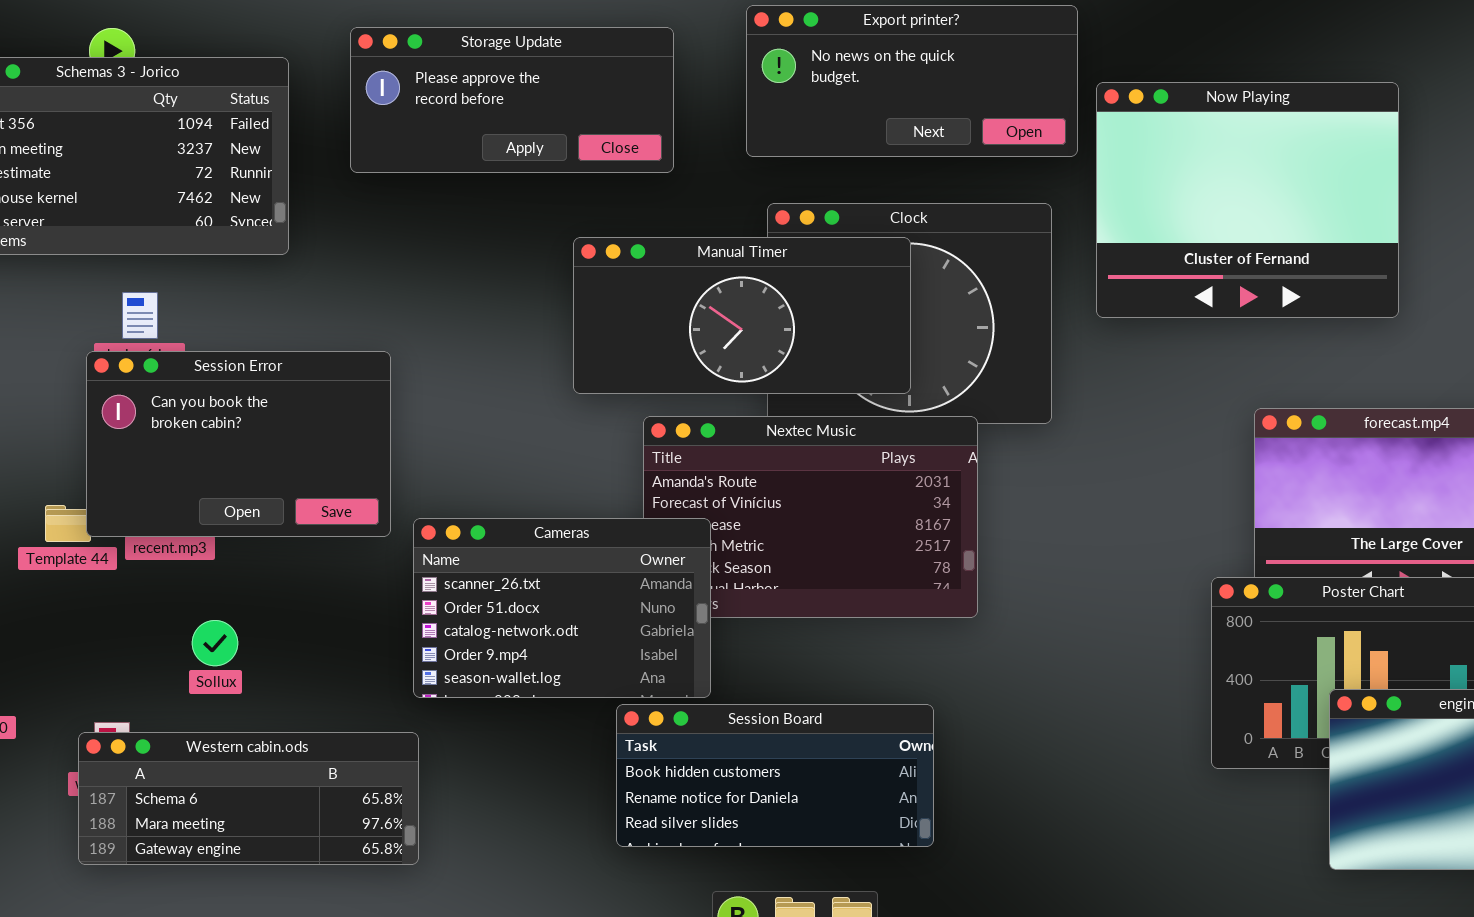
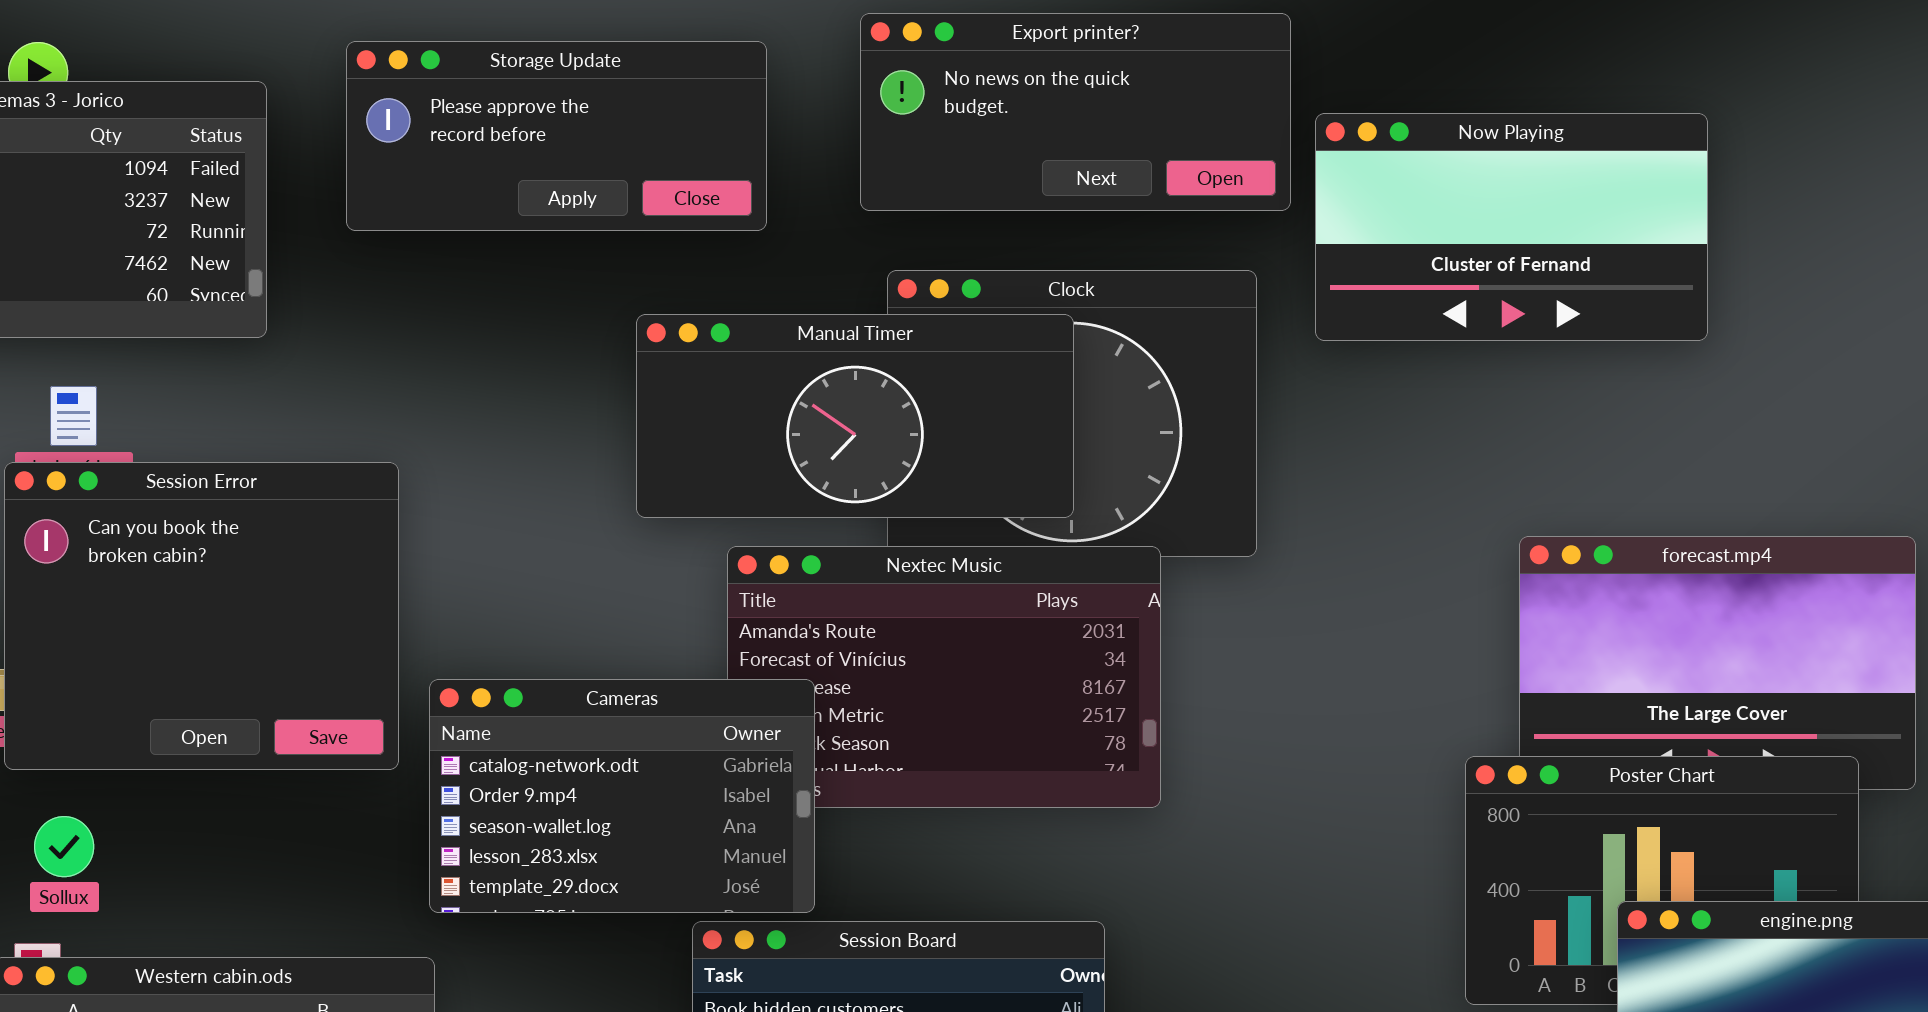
Now Playing: [1096,82,1399,318] -> [1315,113,1708,341], resized
Session Error: [86,351,391,537] -> [4,462,399,770], resized
Cameras: [413,518,711,698] -> [429,679,815,913], scrolled down 2 rows
Sollux: [192,620,238,666] -> [34,816,94,877], moved

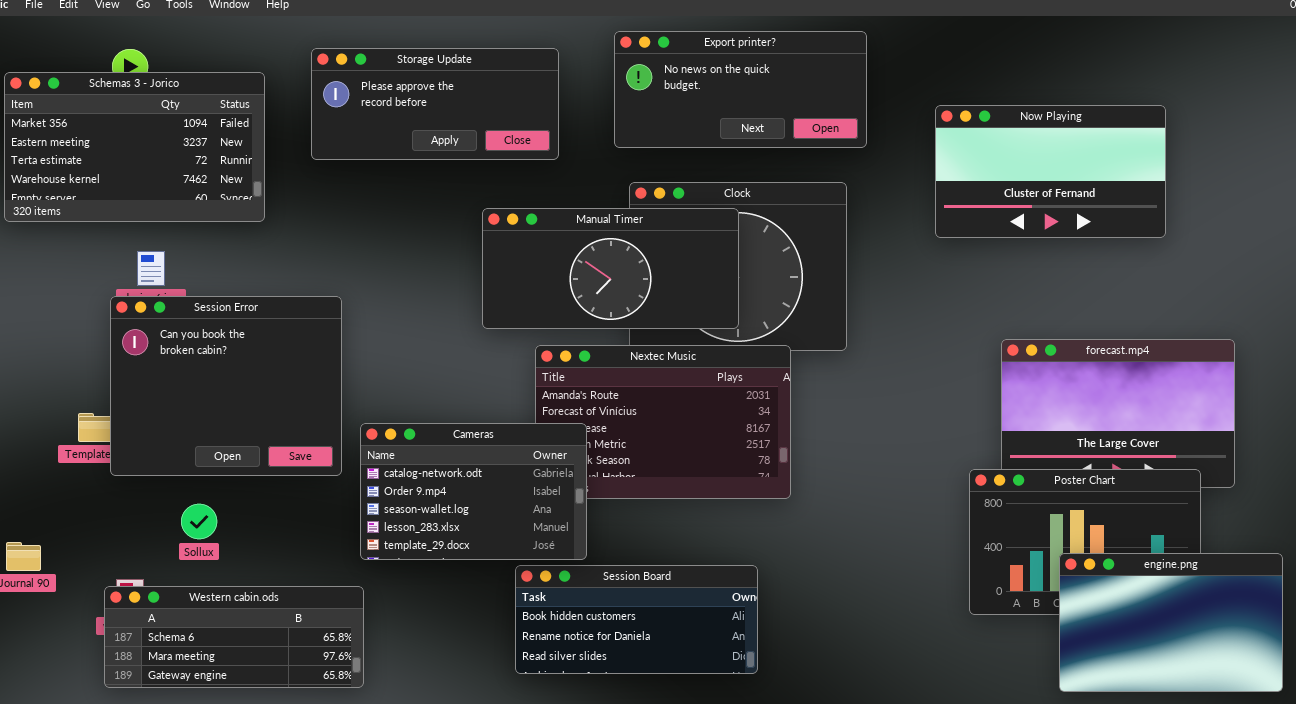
Now Playing: [1315,113,1708,341] -> [935,105,1166,238], moved
Sollux: [34,816,94,877] -> [181,504,217,539], moved

